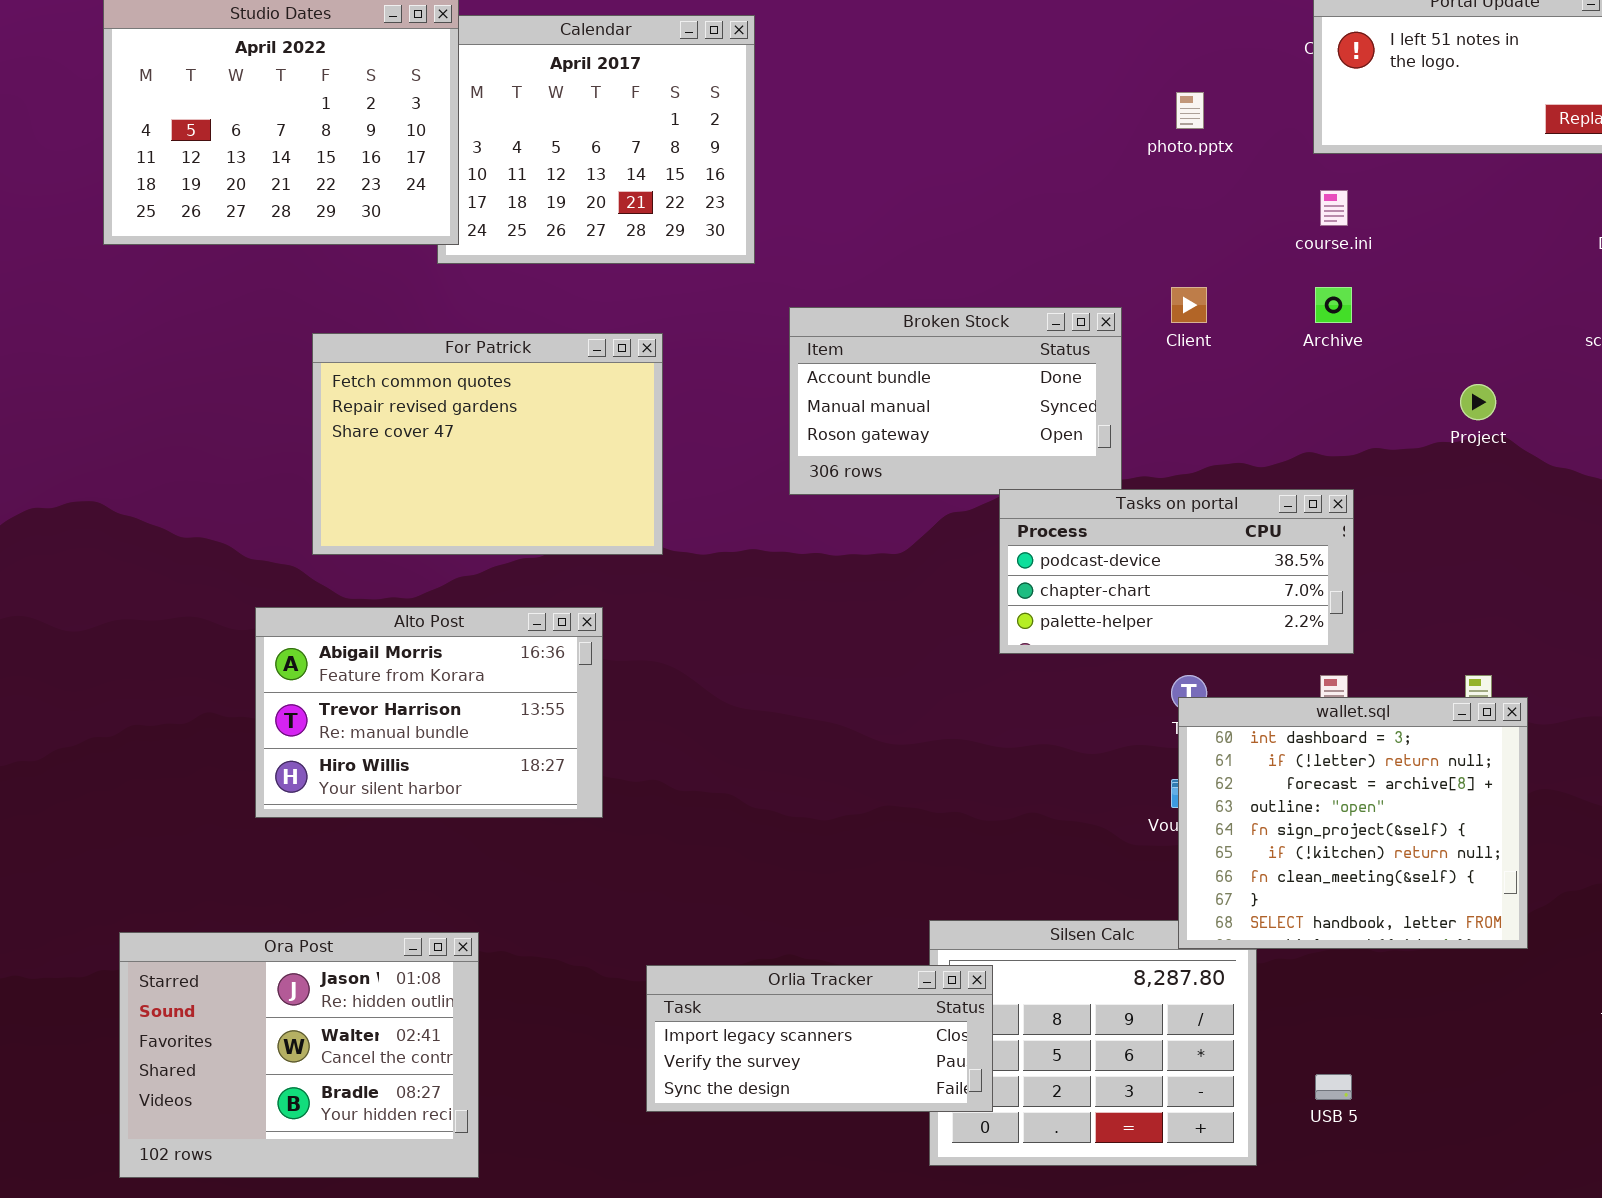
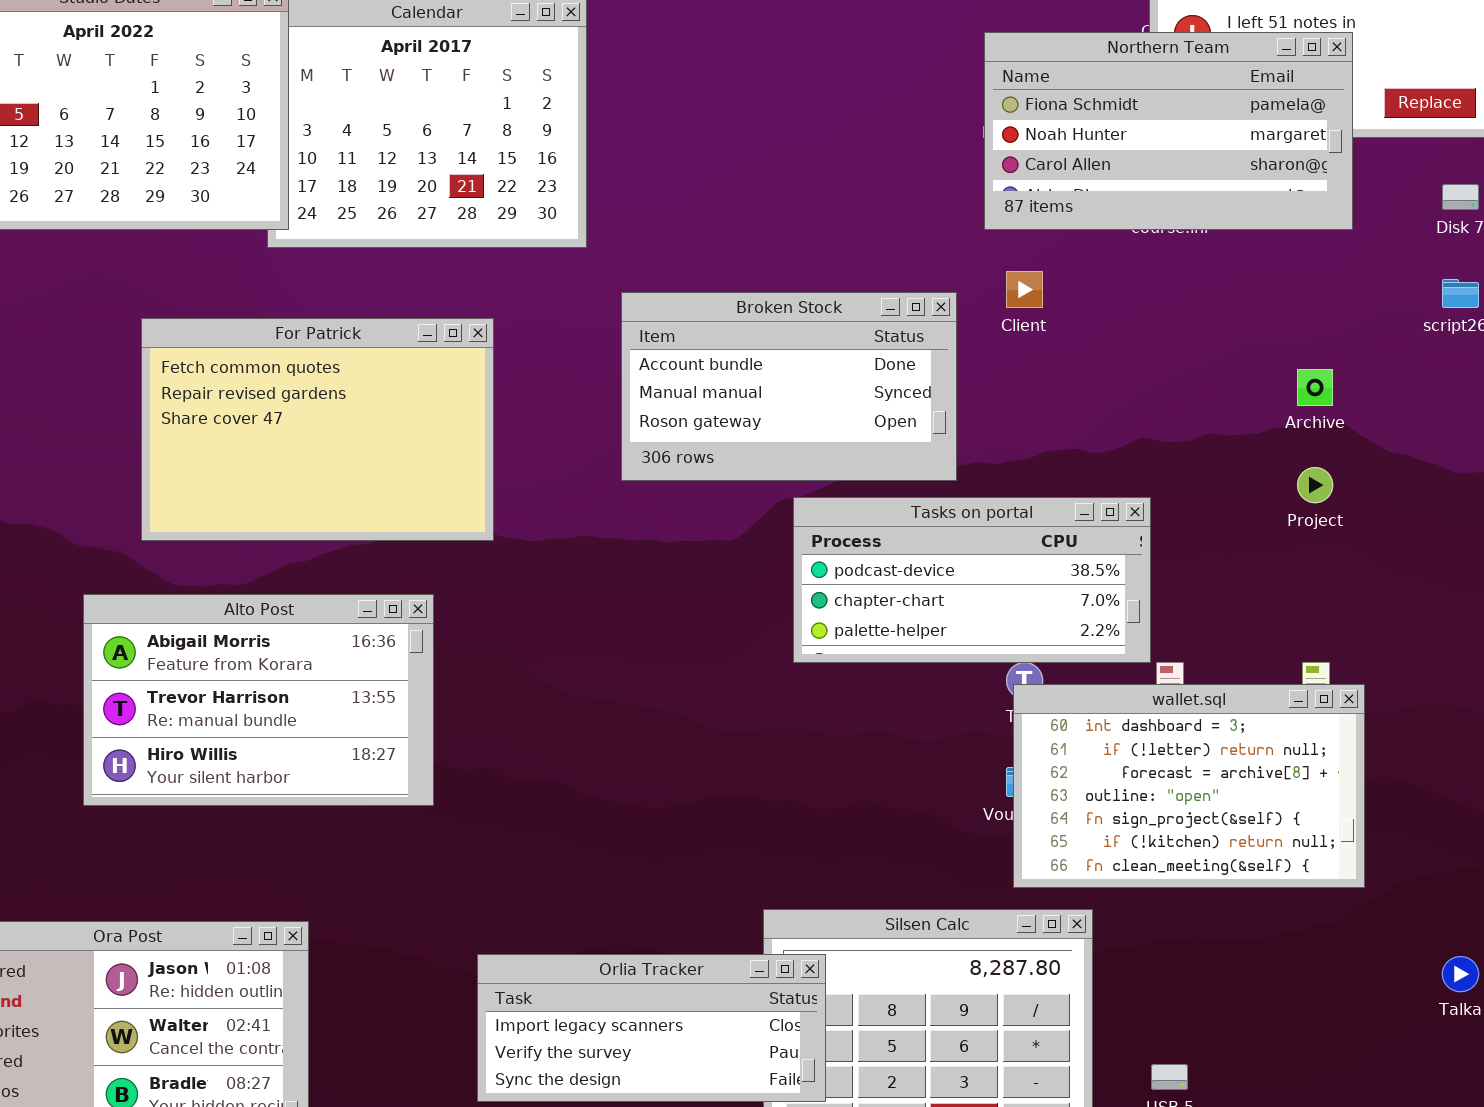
Northern Team: none -> [984,32,1353,230], opened
Archive: [1315,287,1352,323] -> [1297,369,1333,406], moved
Project: [1460,384,1496,420] -> [1297,467,1333,503], moved
Tasks on portal: [999,489,1354,654] -> [793,497,1151,663], moved
wallet.sql: [1178,697,1528,949] -> [1013,684,1365,888], resized

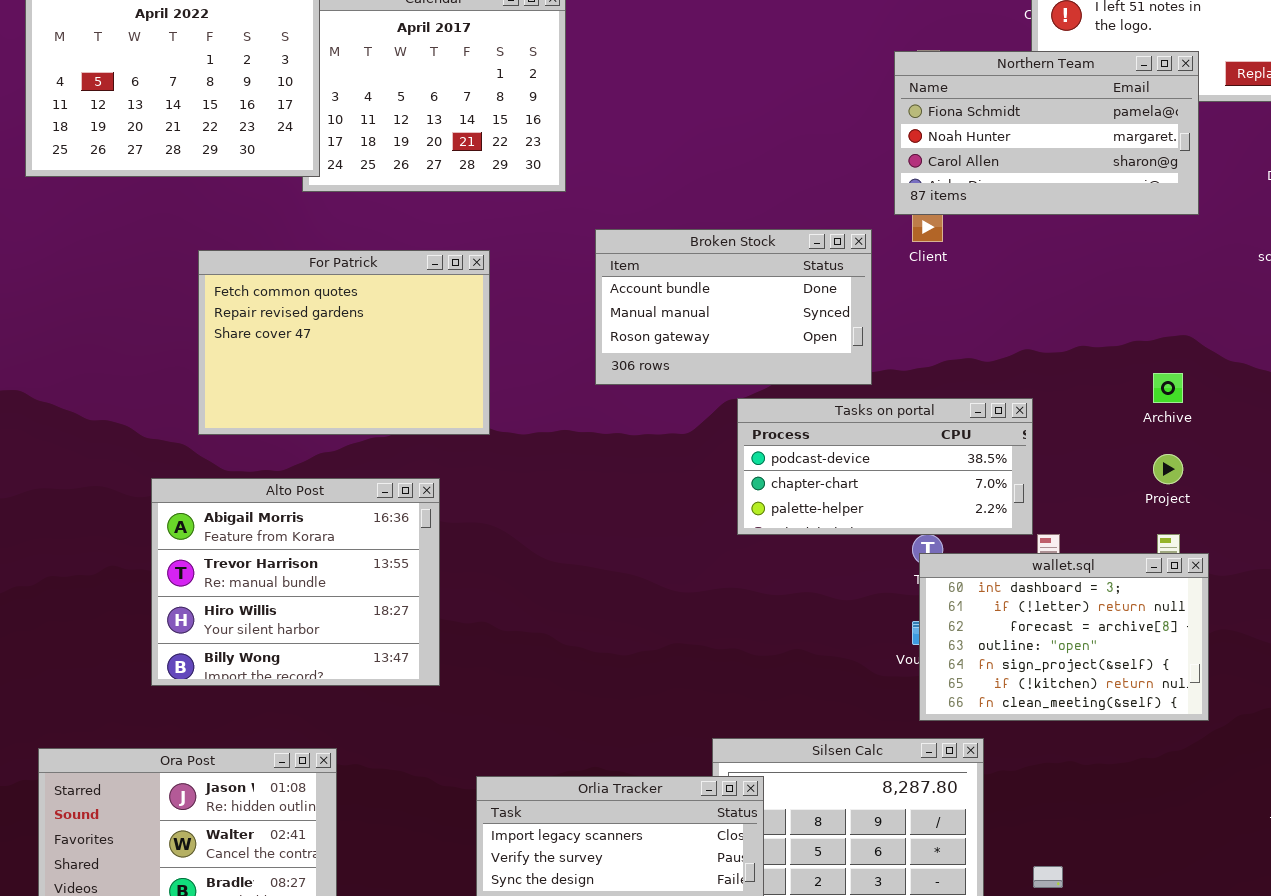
Northern Team: [984,32,1353,230] -> [894,51,1199,215], moved
Archive: [1297,369,1333,406] -> [1153,373,1183,403], moved
Project: [1297,467,1333,503] -> [1153,454,1183,484], moved
Alto Post: [83,594,434,806] -> [151,478,440,686], resized

